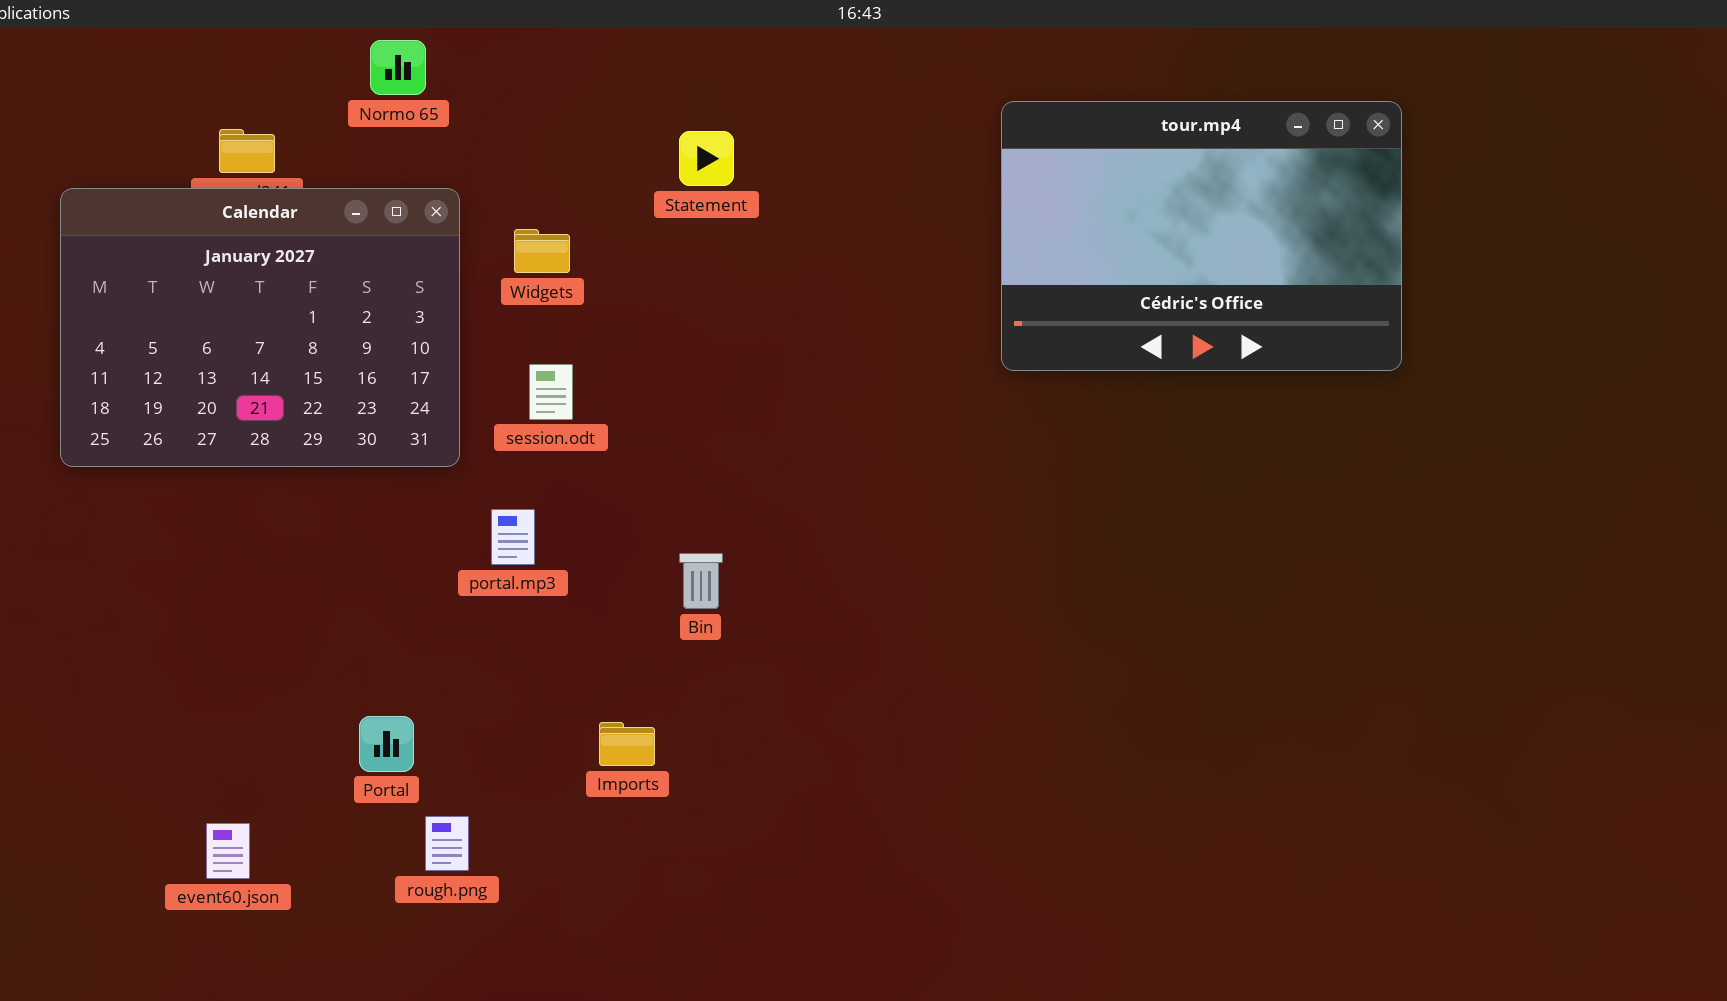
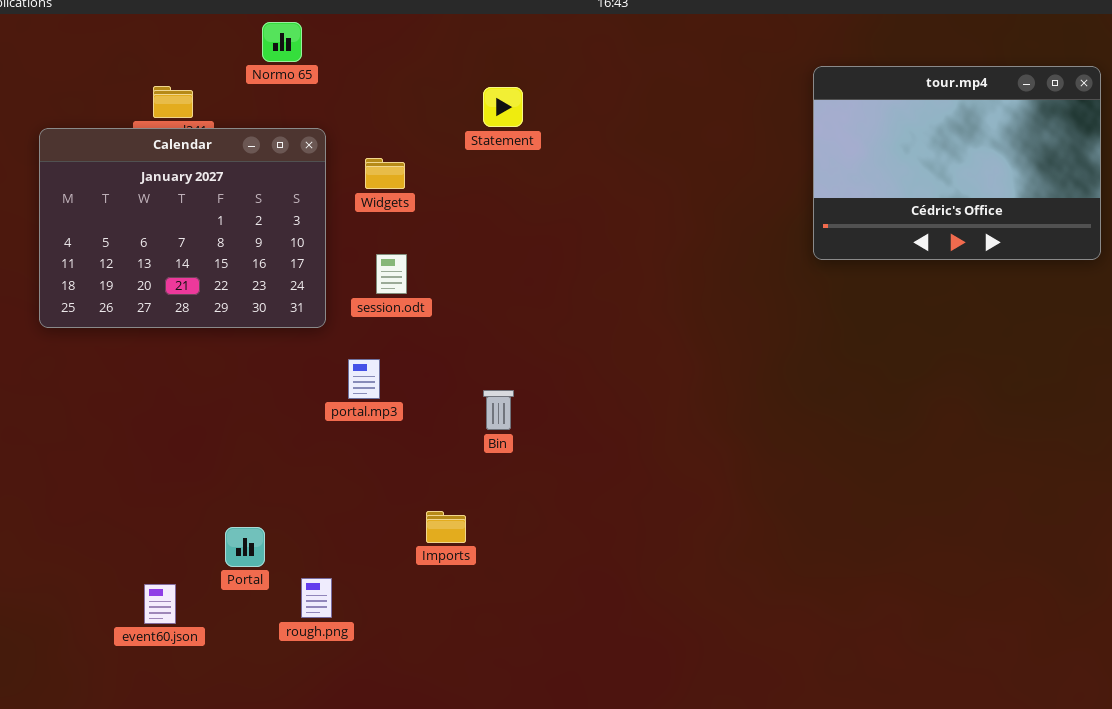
tour.mp4: [1001,101,1402,371] -> [813,66,1101,260], moved
Portal: [359,716,414,772] -> [225,527,265,567], moved

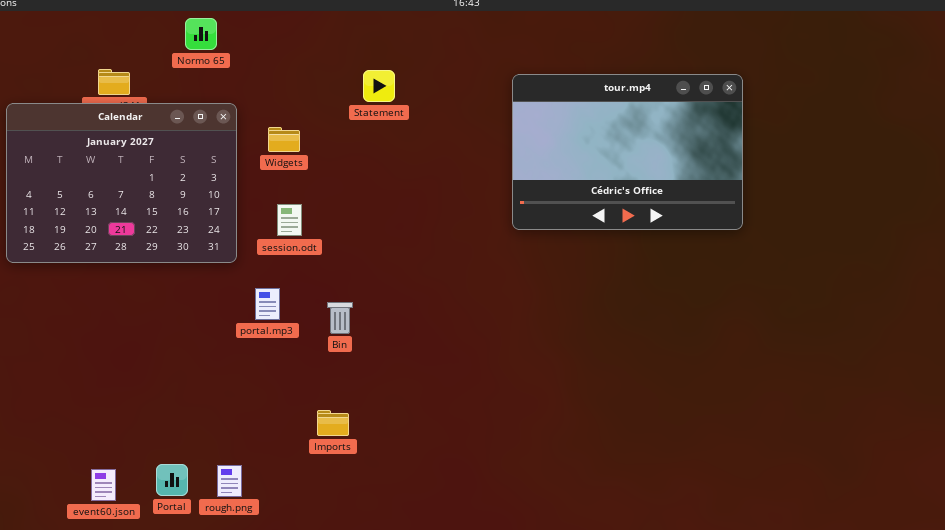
tour.mp4: [813,66,1101,260] -> [512,74,743,230], moved
Bin: [483,390,514,430] -> [327,302,353,334], moved
Portal: [225,527,265,567] -> [156,464,188,496], moved

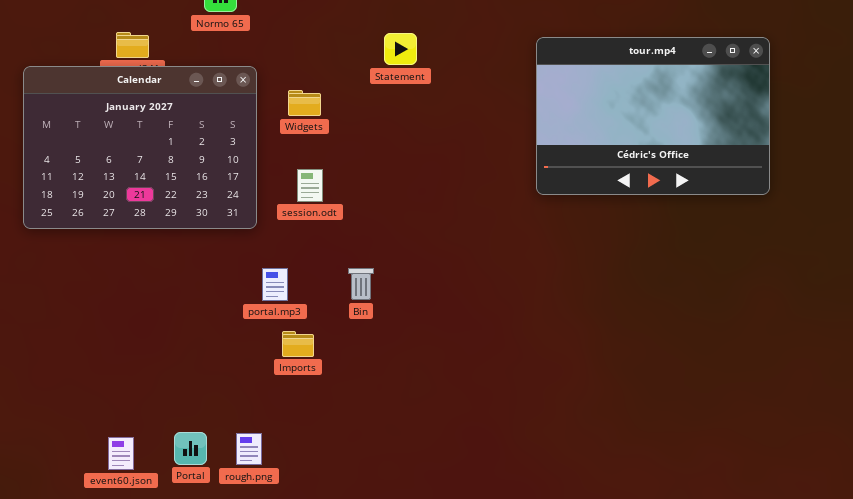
portal.mp3: [255,288,280,320] -> [262,268,288,301], moved
Imports: [317,410,349,436] -> [282,331,314,357], moved

